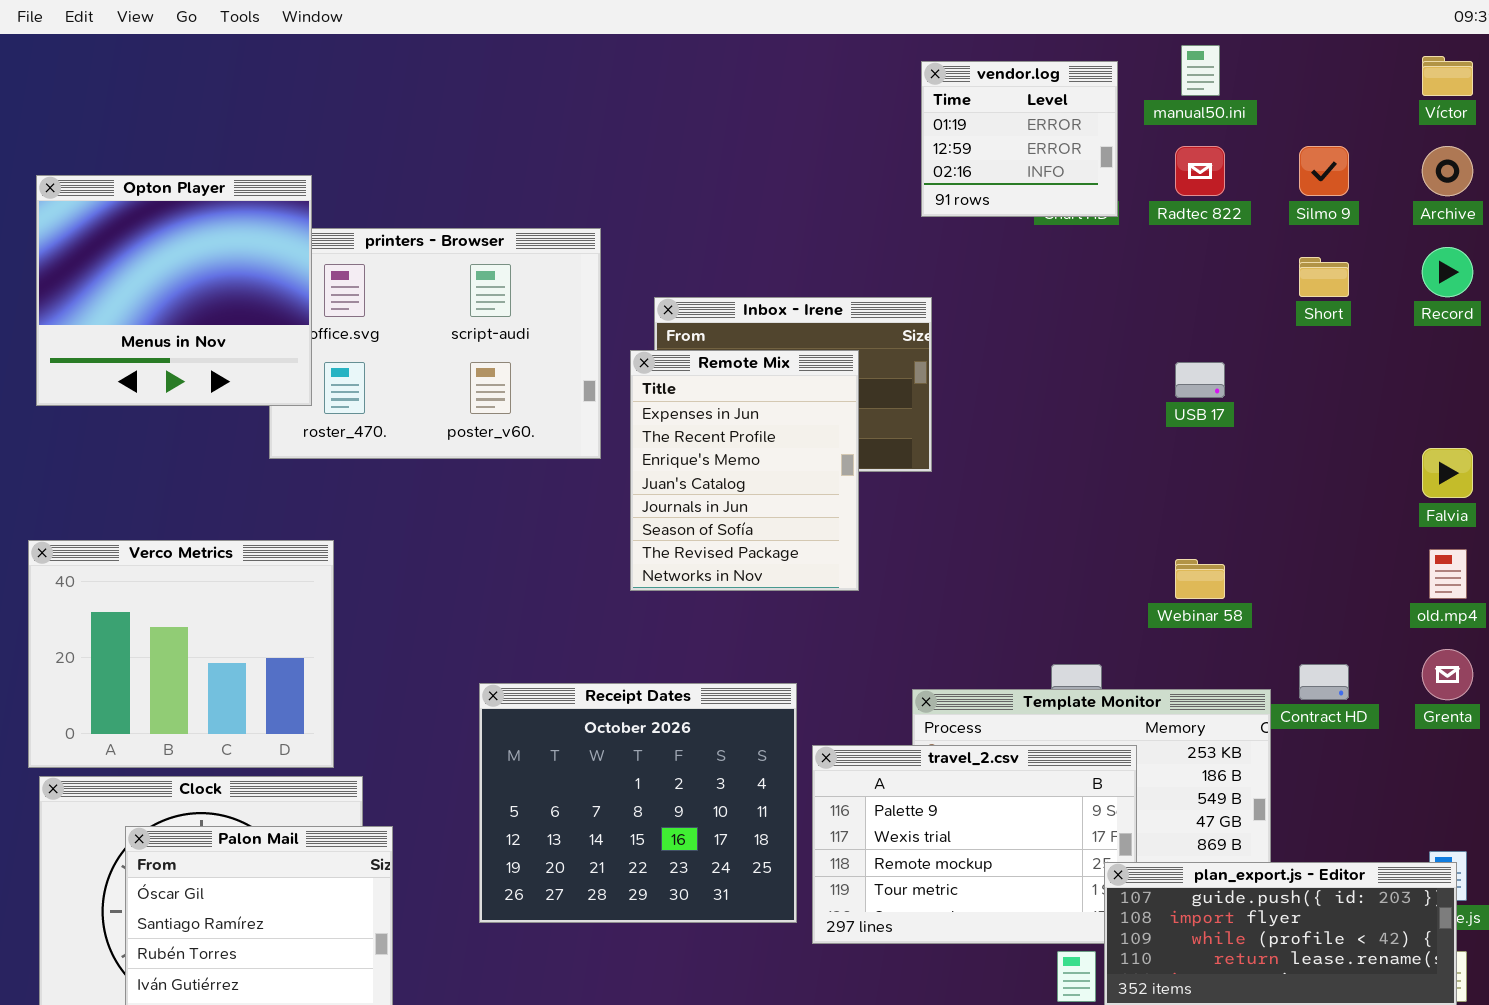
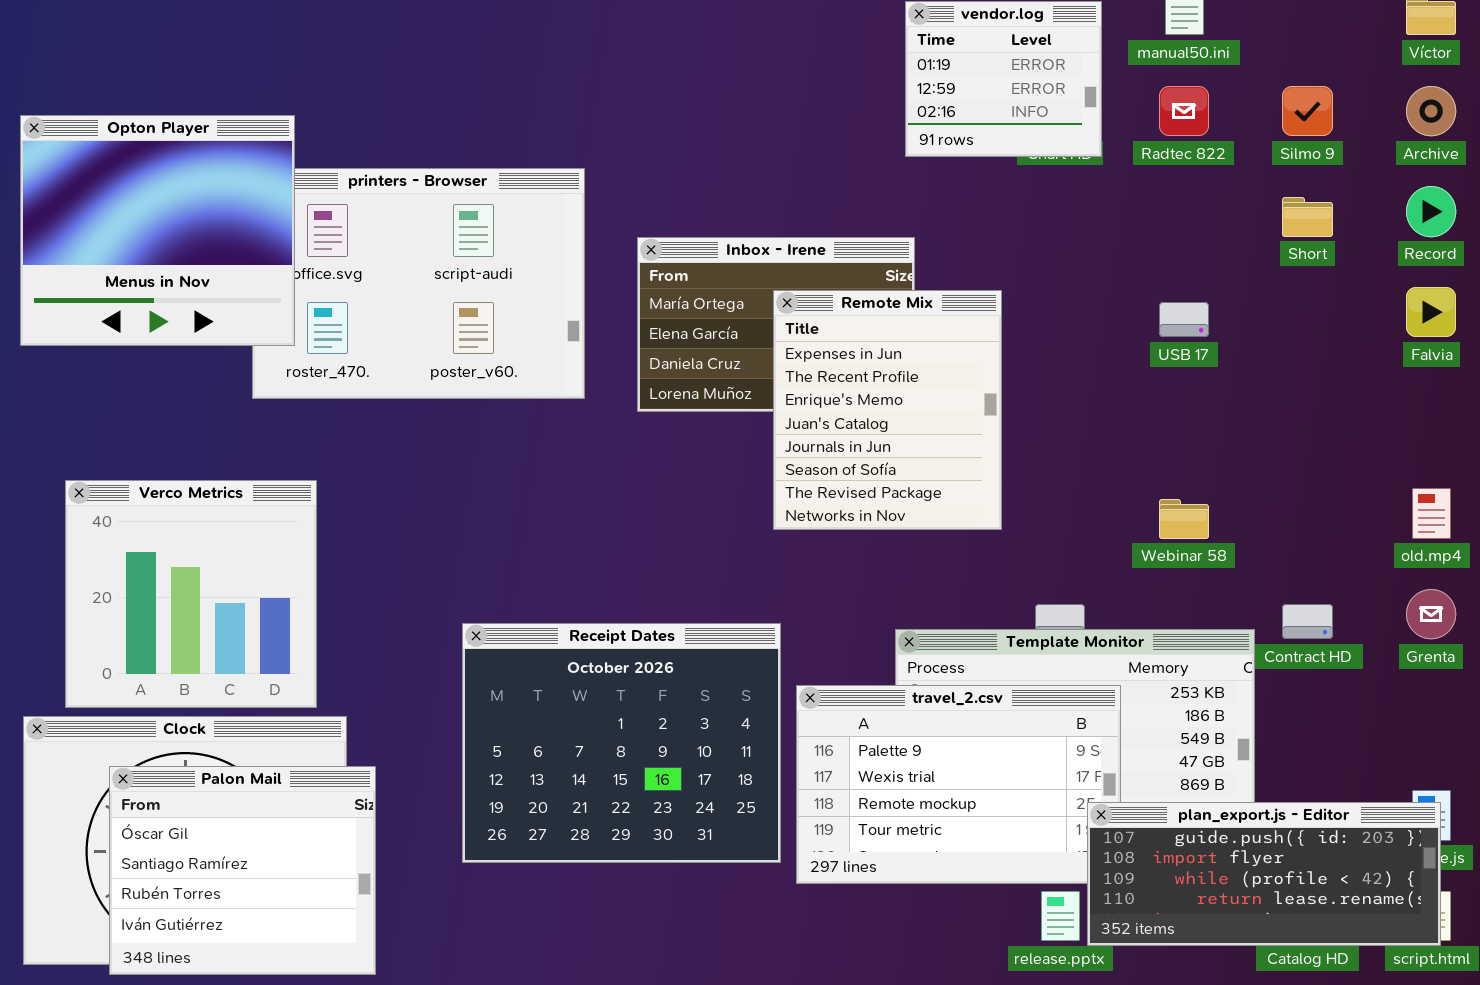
Remote Mix: [630,350,859,591] -> [773,290,1002,530], moved
Falvia: [1422,448,1473,498] -> [1406,287,1456,337], moved
Verco Metrics: [28,540,334,768] -> [65,480,317,708], resized

